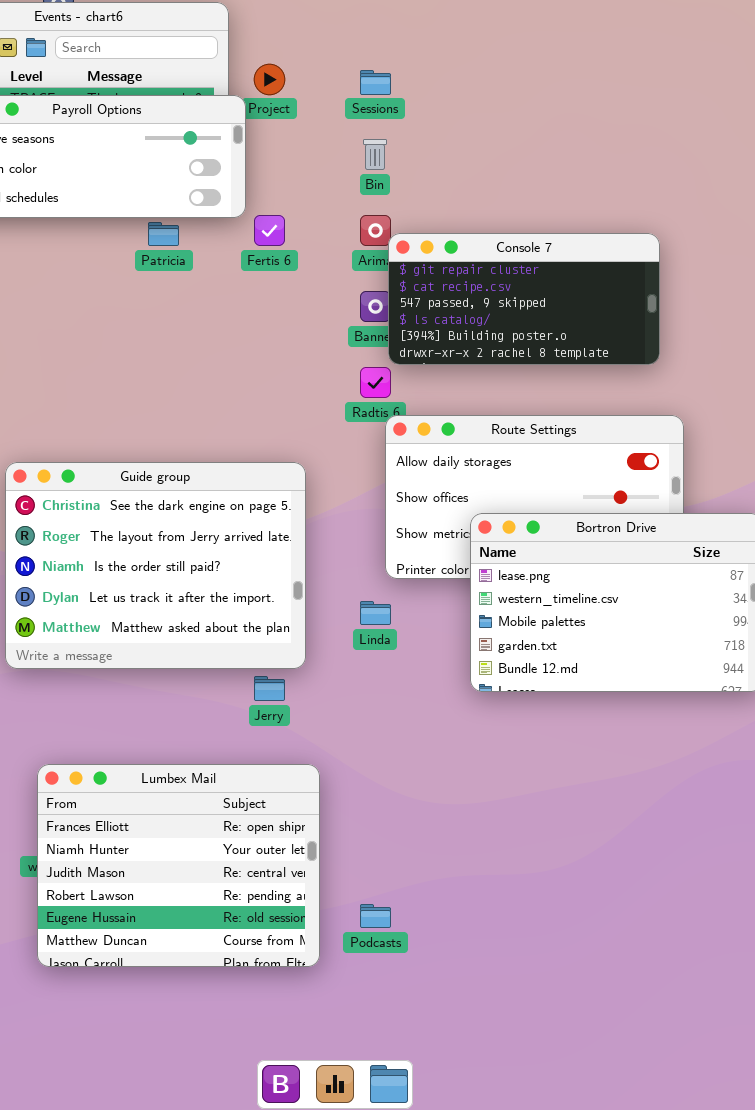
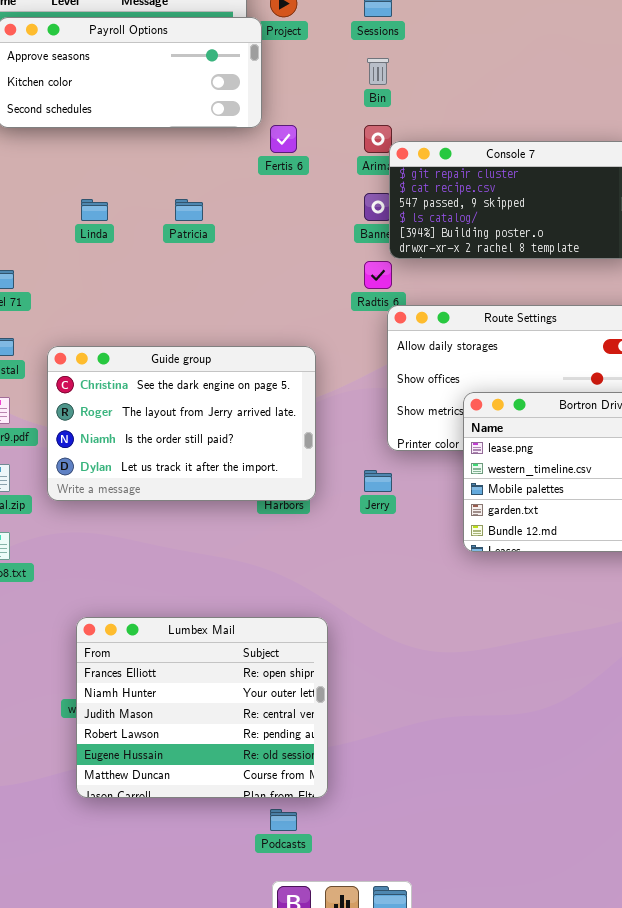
Patricia: [148,222,179,246] -> [175,199,203,221], moved
Guide group: [5,462,306,669] -> [47,346,316,501], resized
Linda: [360,601,391,625] -> [81,199,108,221], moved
Jerry: [254,676,285,701] -> [364,470,392,492], moved
Podcasts: [360,904,391,928] -> [270,809,297,831], moved

